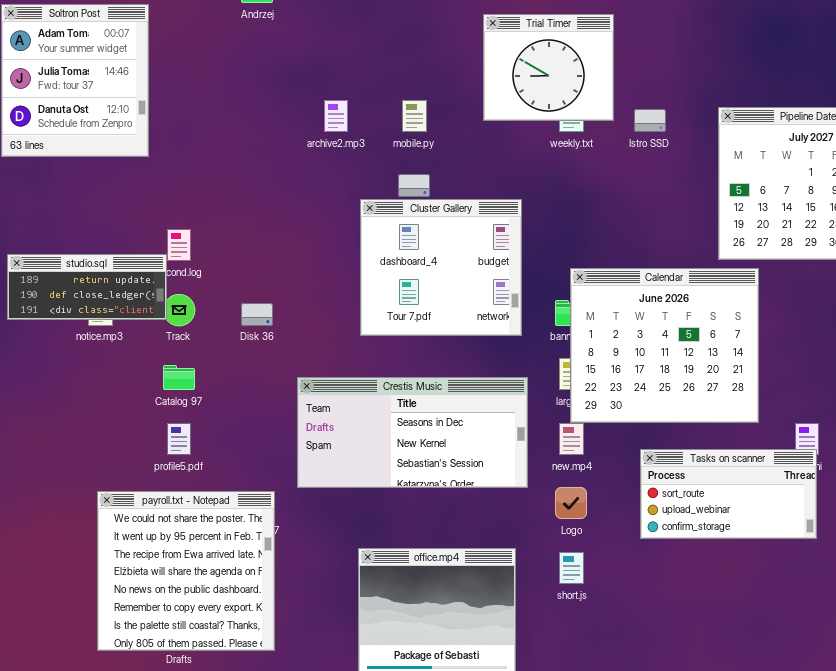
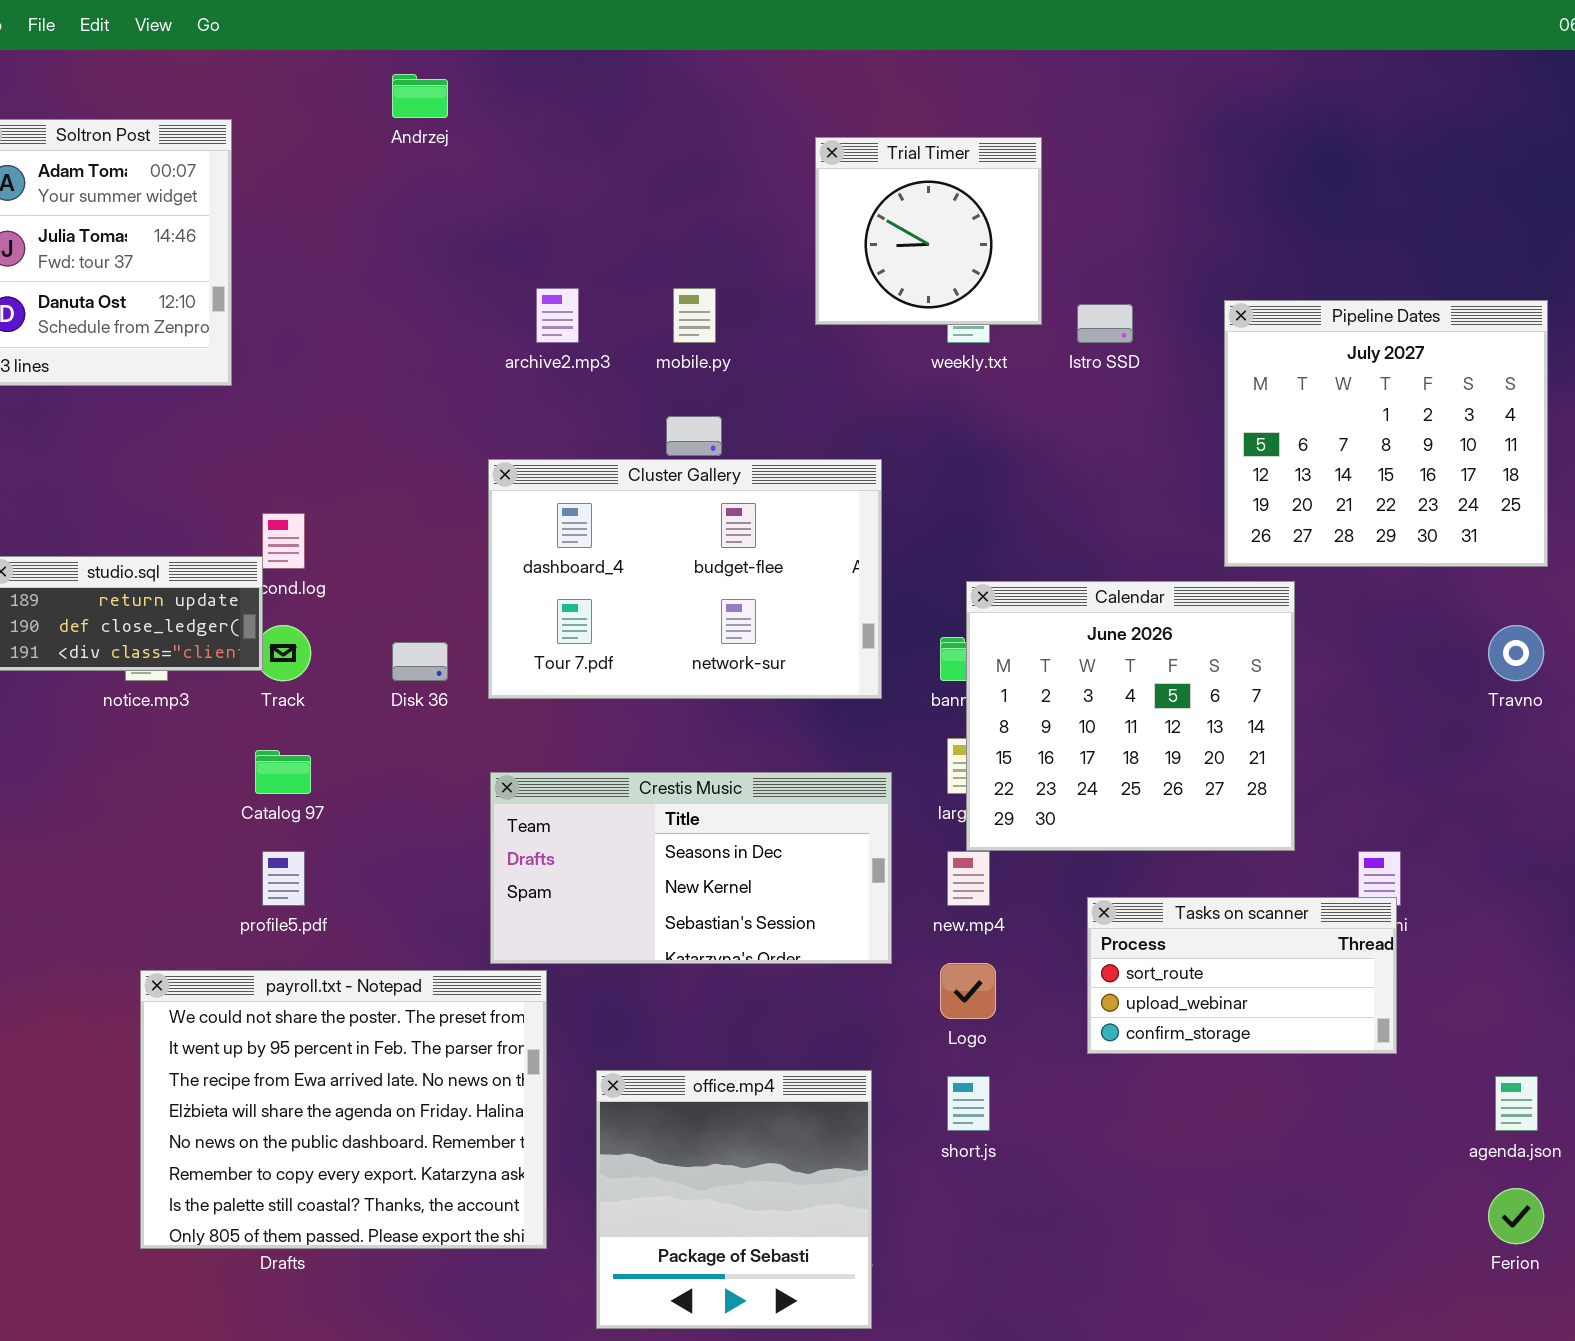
Cluster Gallery: [360,199,522,336] -> [488,459,882,699], resized
payroll.txt - Notepad: [97,491,275,651] -> [140,970,547,1249], resized

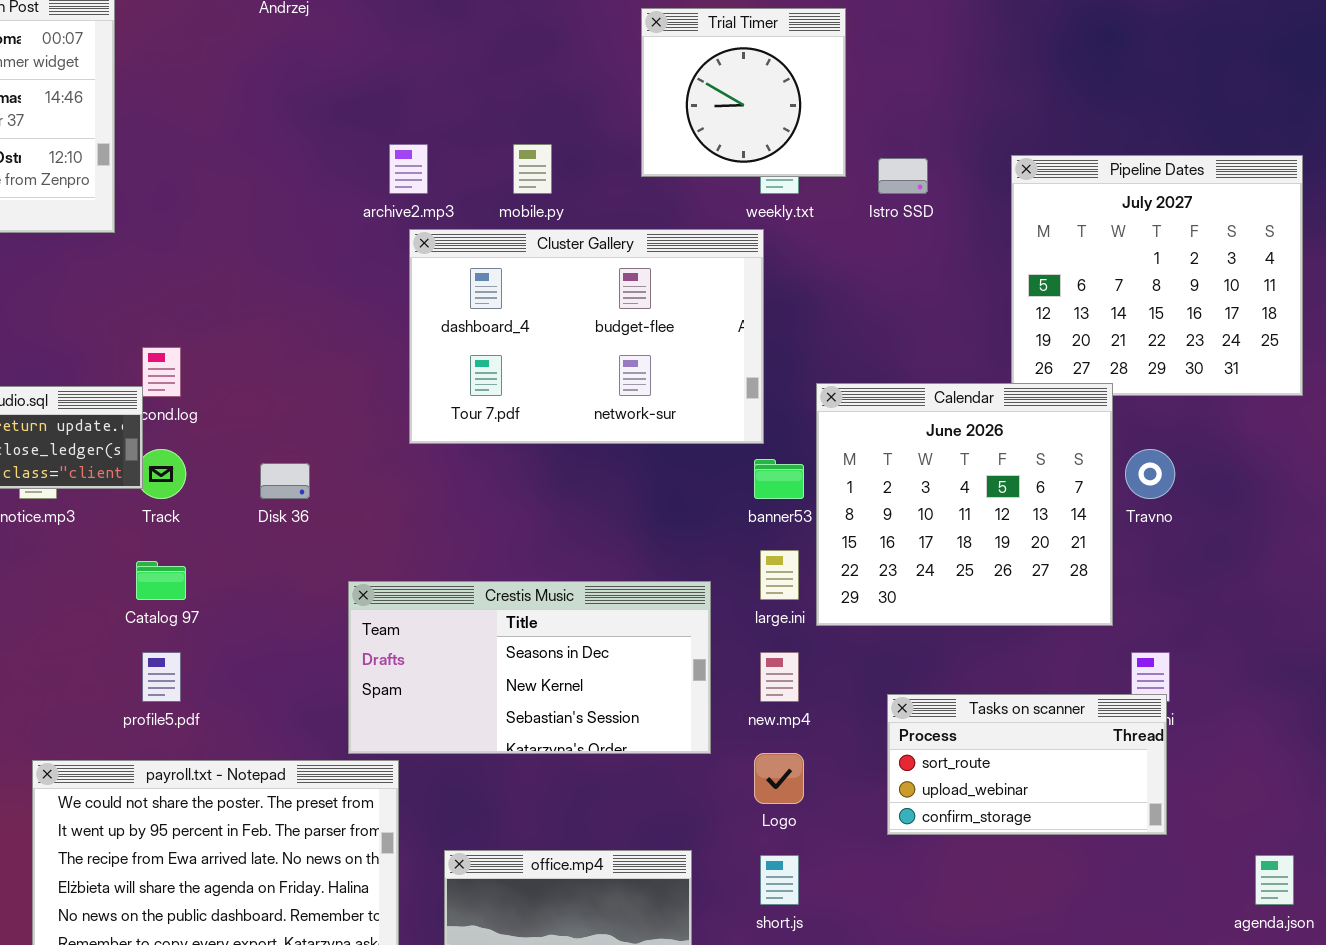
Cluster Gallery: [488,459,882,699] -> [409,229,764,444], moved
Calendar: [966,581,1295,851] -> [816,383,1113,626], moved
Travno: [1488,625,1544,681] -> [1125,449,1175,499], moved

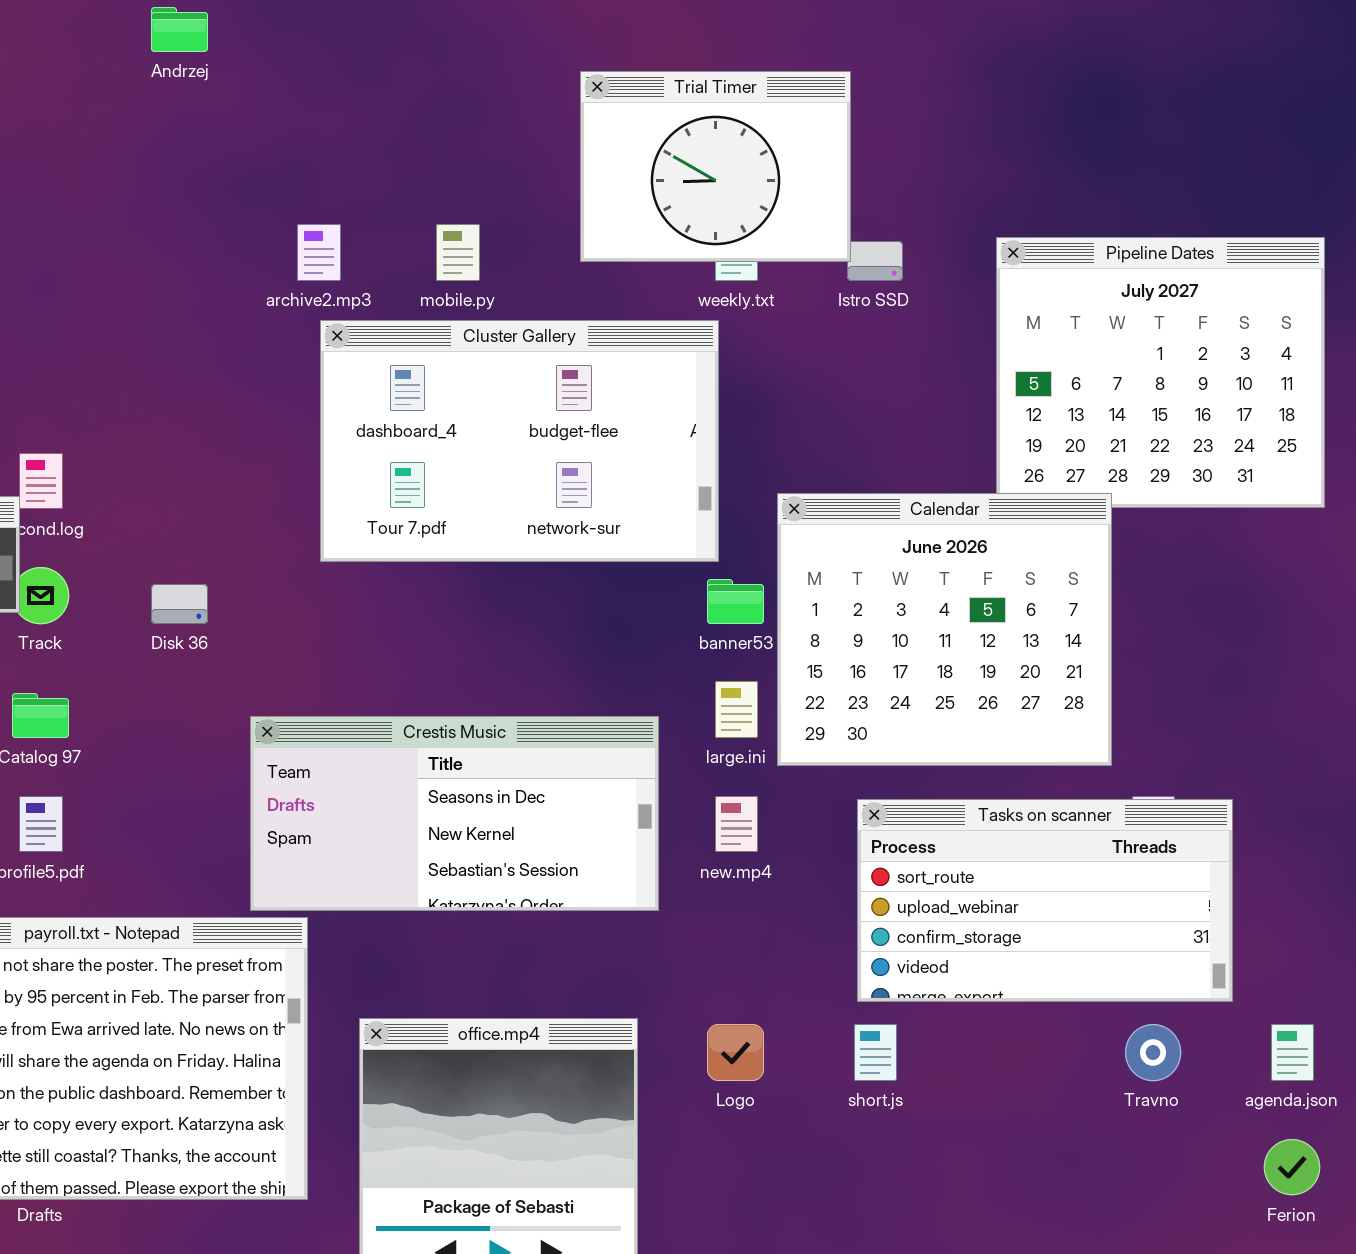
Trial Timer: [641,8,846,177] -> [580,71,851,262], resized
Travno: [1125,449,1175,499] -> [1125,1024,1181,1081], moved
Tasks on scanner: [887,694,1167,835] -> [857,799,1233,1002], resized
Logo: [754,753,804,804] -> [707,1024,764,1081], moved
short.js: [760,855,799,905] -> [854,1024,897,1081], moved

